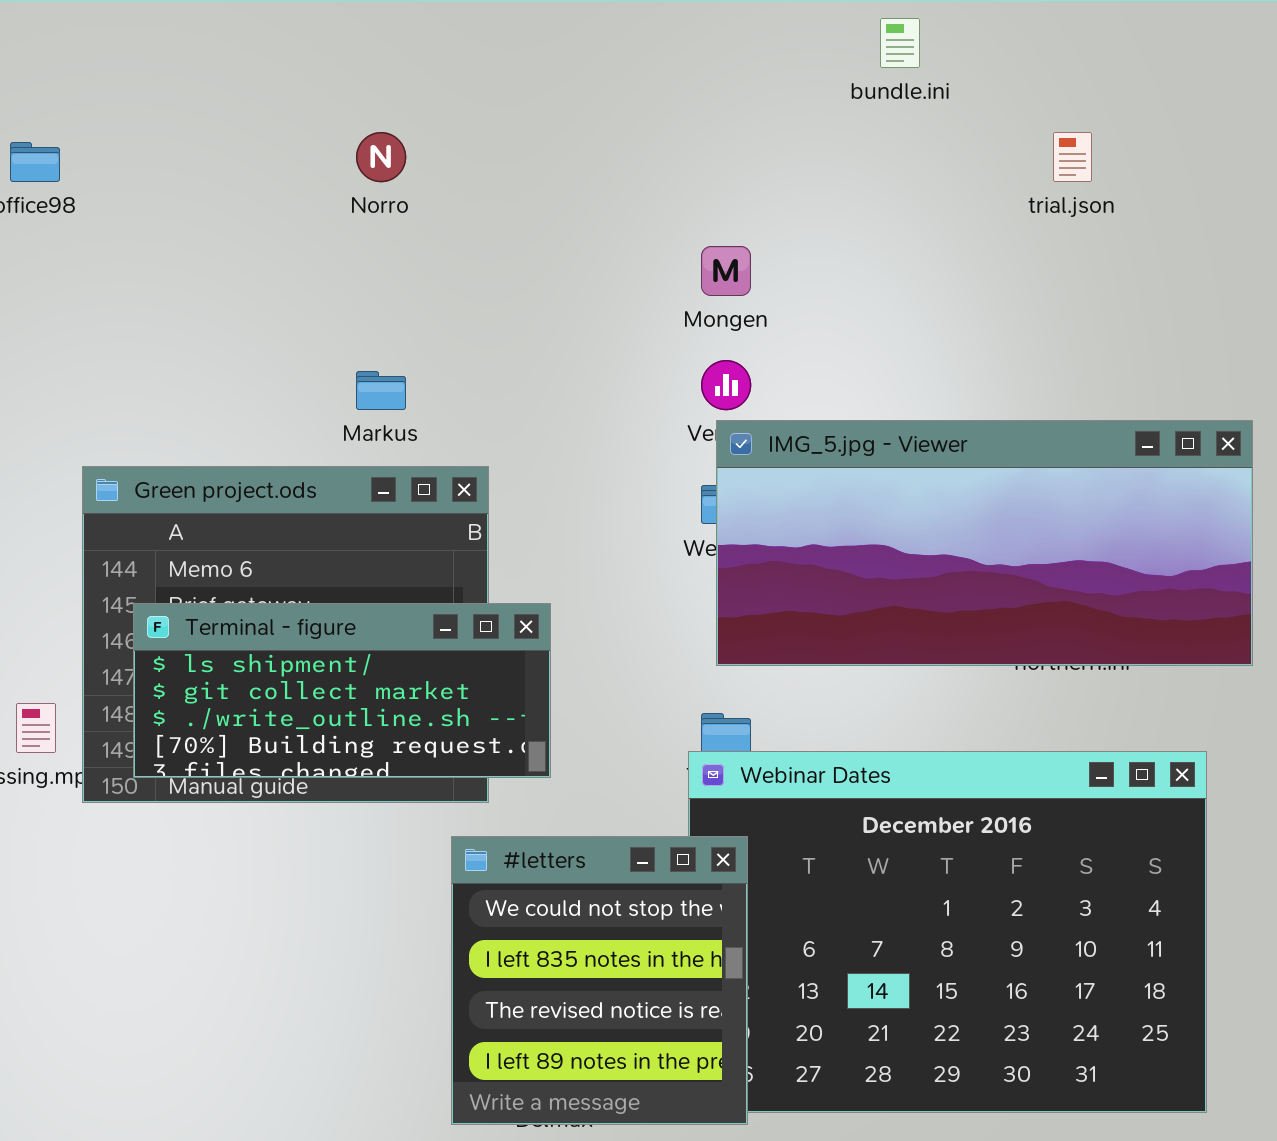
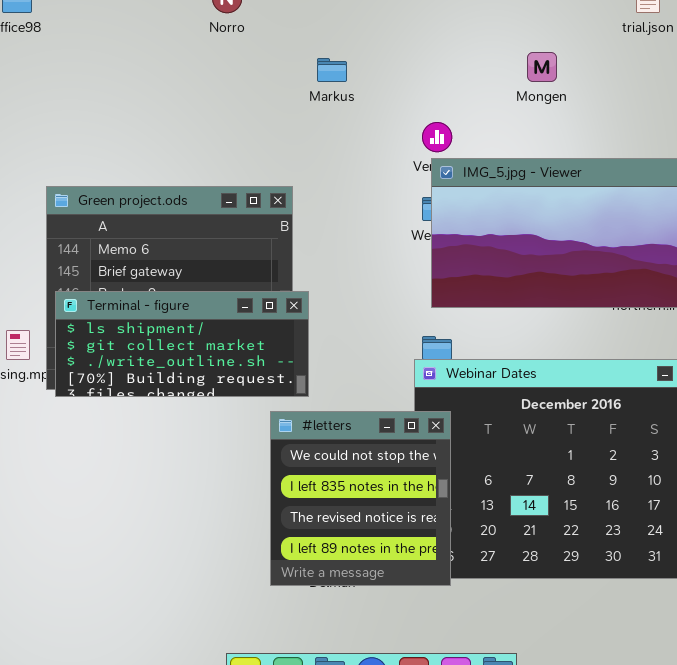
Mongen: [701,246,751,296] -> [527,52,557,82], moved
Markus: [356,371,406,410] -> [317,58,347,82], moved
Terminal - figure: [133,603,551,778] -> [55,291,309,397], moved

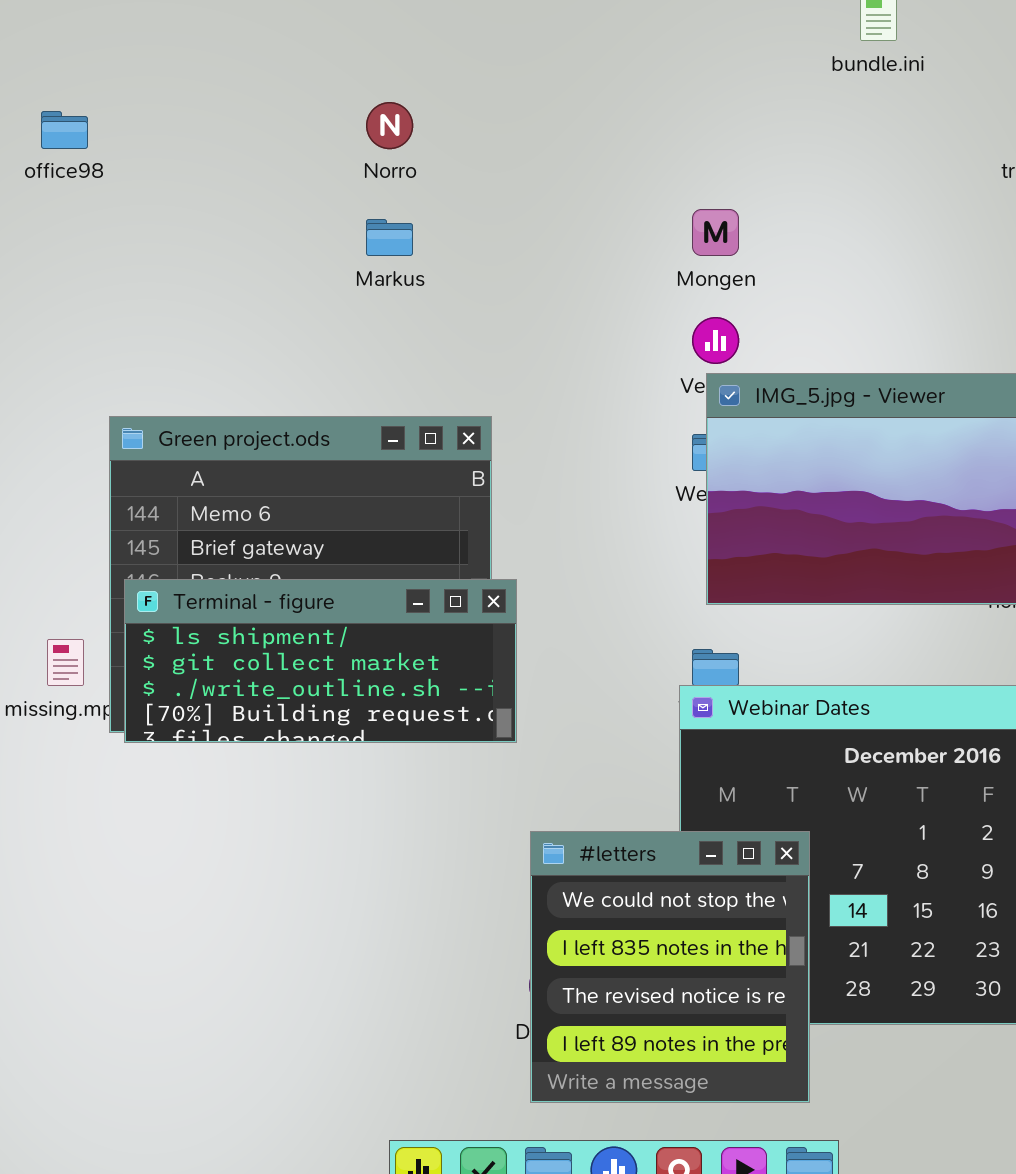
Mongen: [527,52,557,82] -> [692,209,739,256], moved
Markus: [317,58,347,82] -> [366,219,413,256], moved
#letters: [270,411,451,586] -> [530,831,810,1103], moved

